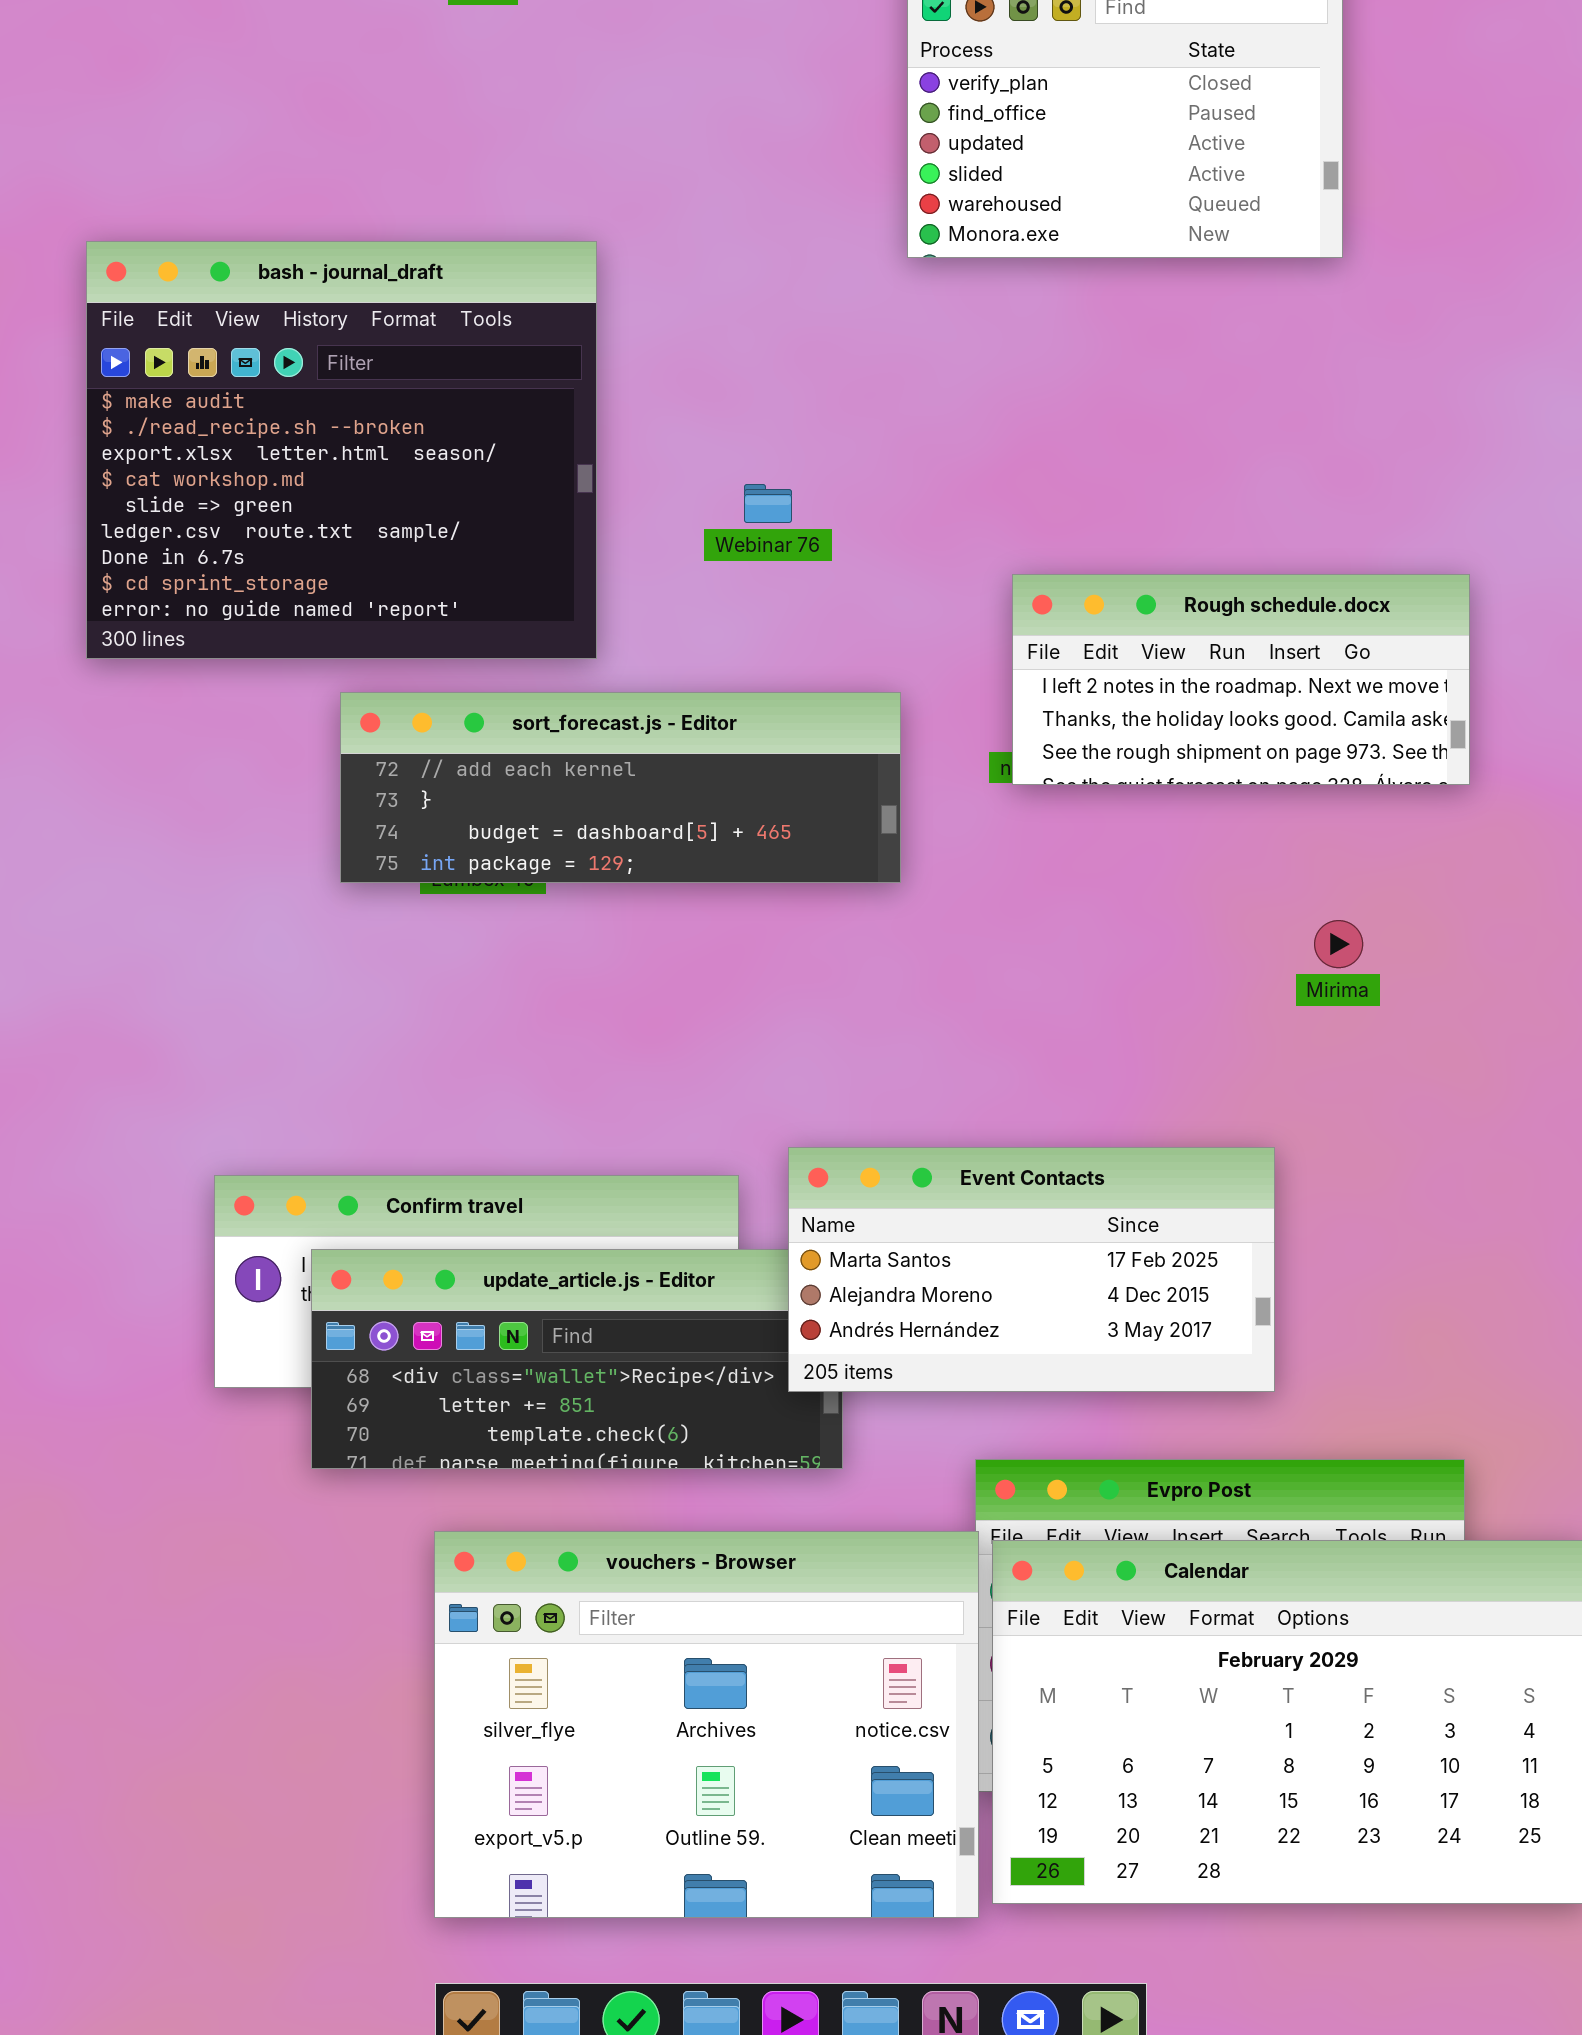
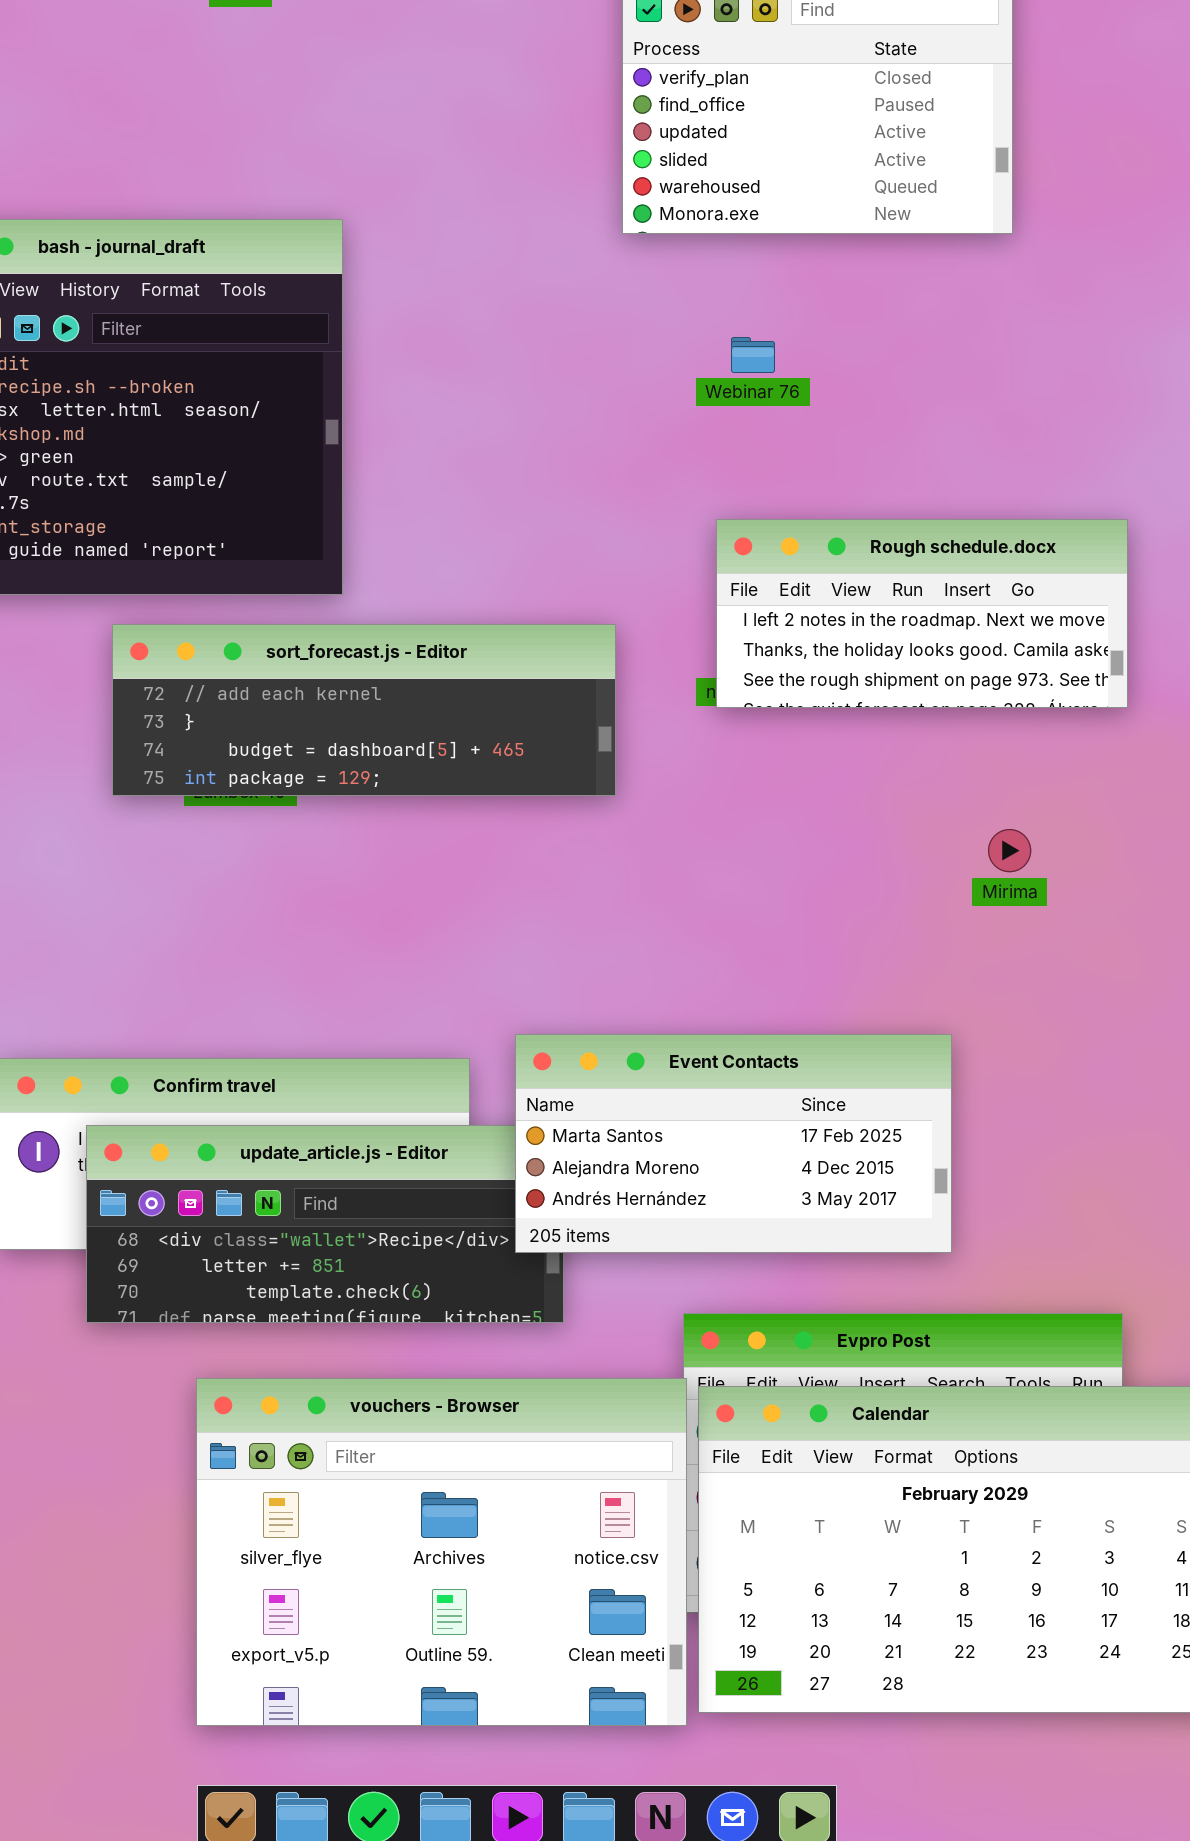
Webinar 76: [744,484,792,523] -> [731,337,775,373], moved

